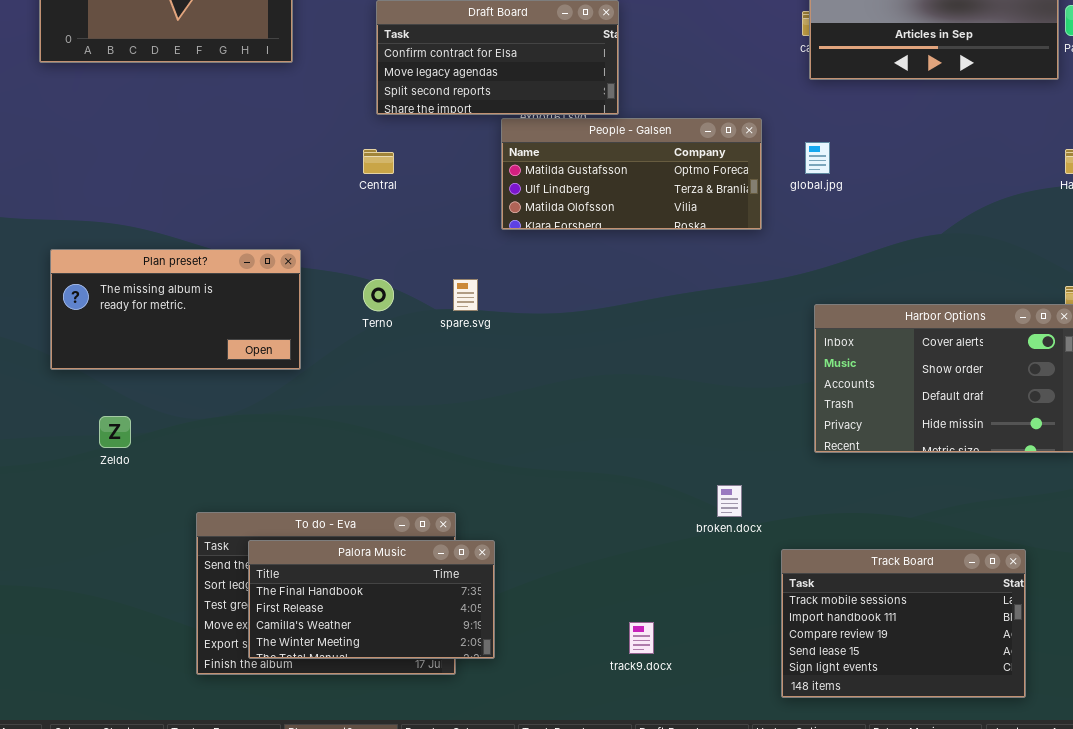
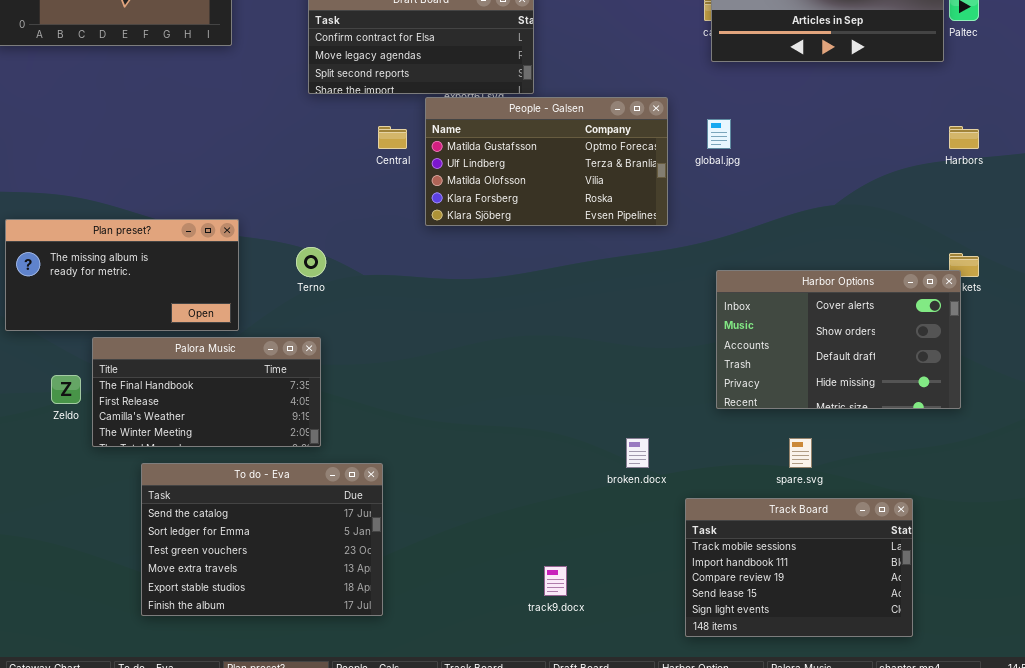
People - Galsen: [501,118,762,230] -> [425,97,668,226], resized
Central: [363,149,394,174] -> [378,126,407,149], moved
spare.svg: [453,279,478,311] -> [789,438,812,468], moved
Palora Music: [248,540,495,659] -> [92,337,321,447], moved

